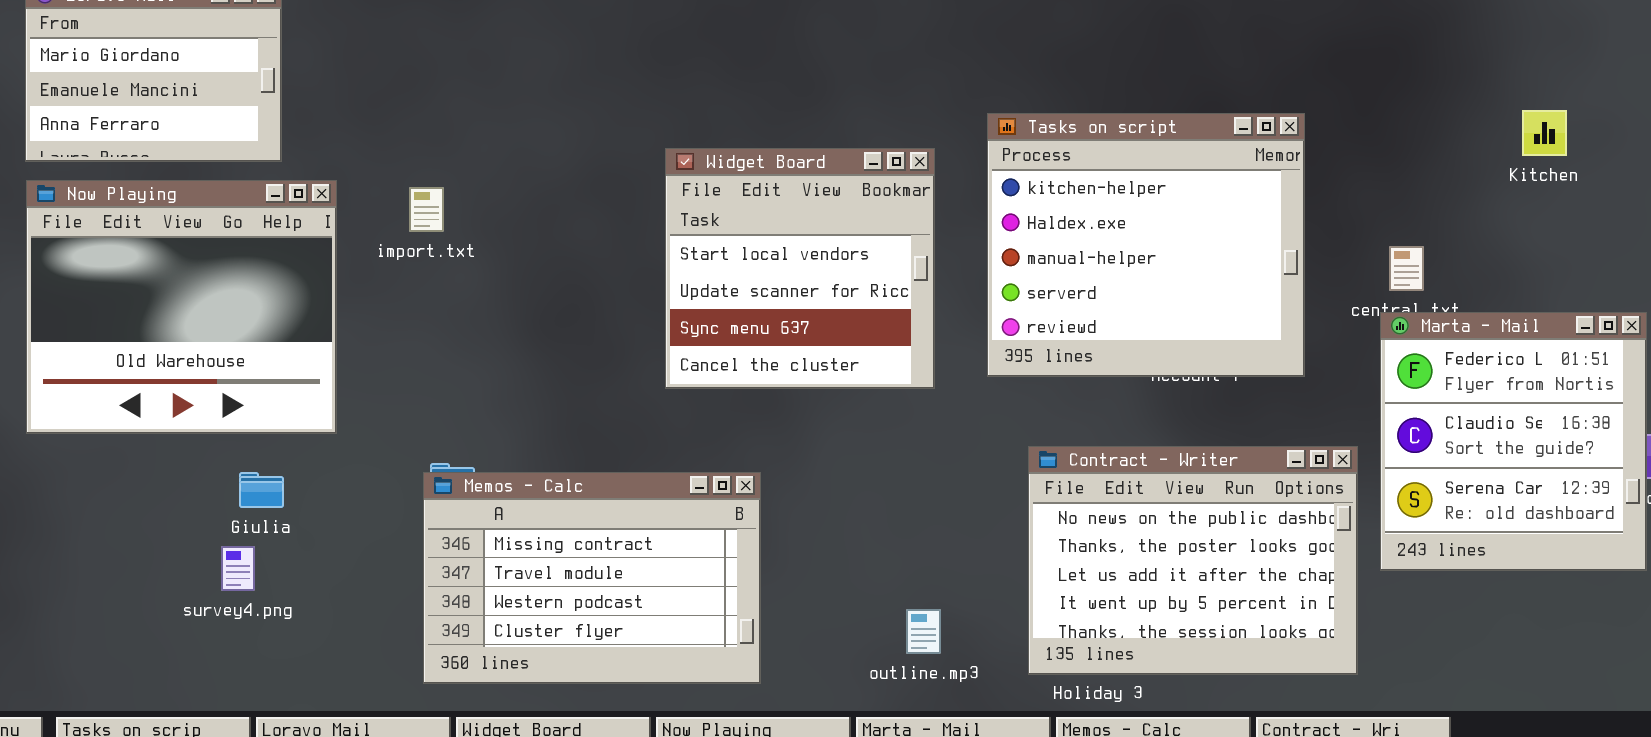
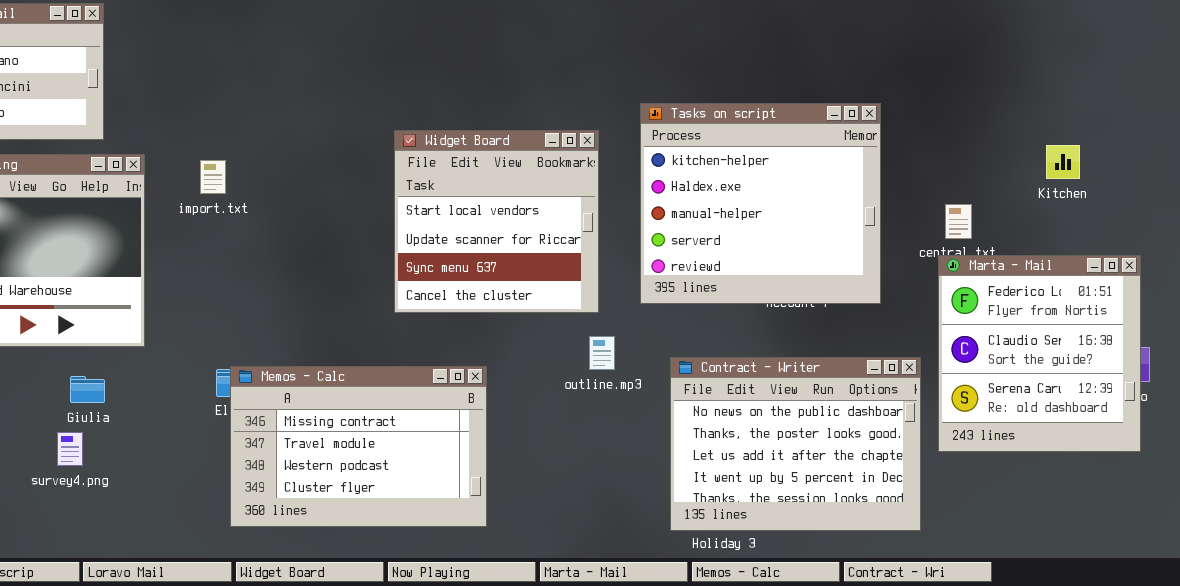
Kitchen: [1522,110,1567,156] -> [1046,145,1080,179], moved
Memos - Calc: [423,472,761,684] -> [230,366,487,527], moved
outline.mp3: [906,609,941,654] -> [589,336,615,370], moved

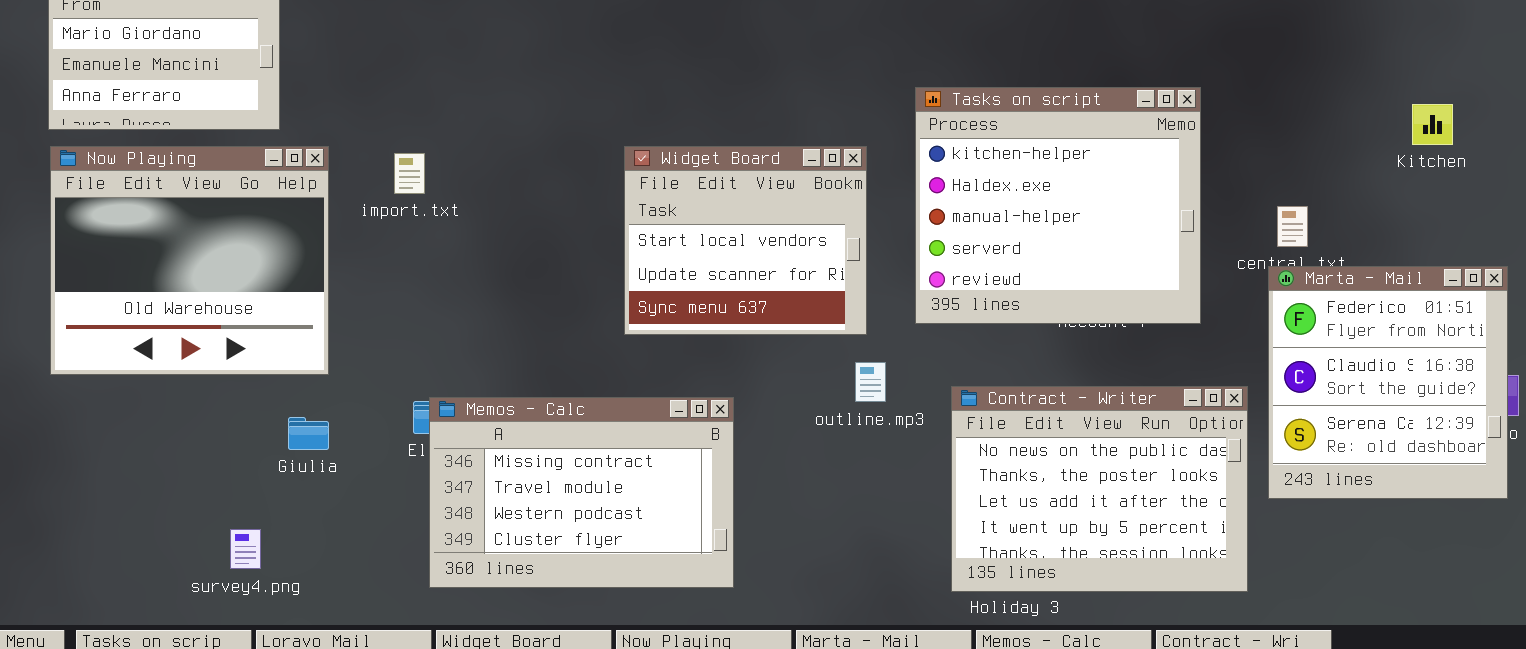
Widget Board: [394,130,599,313] -> [624,146,867,335], resized
Kitchen: [1046,145,1080,179] -> [1412,104,1453,145], moved
Giulia: [70,376,105,403] -> [288,417,329,450], moved
survey4.png: [57,432,83,466] -> [230,529,261,569], moved

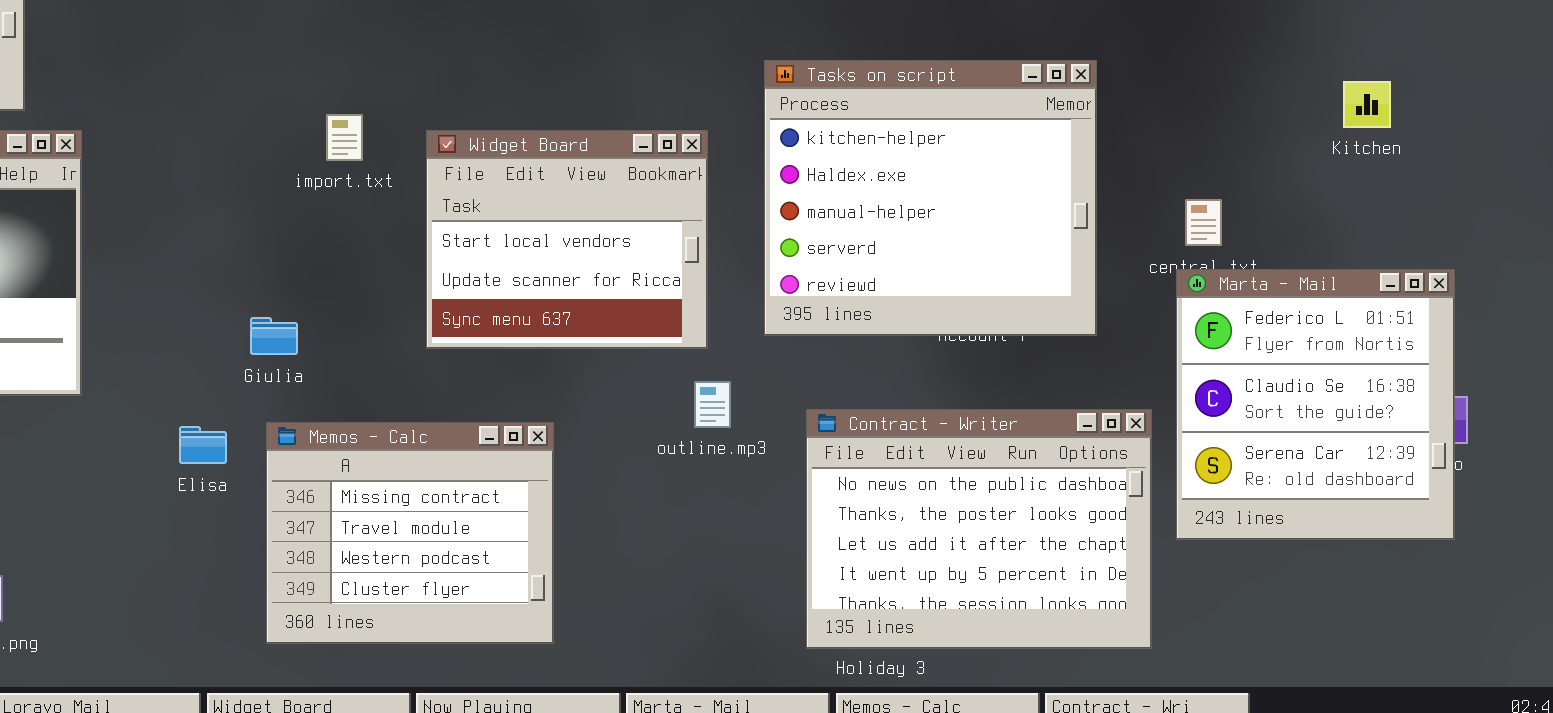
import.txt: [394,153,425,194] -> [326,114,363,161], moved
Memos - Calc: [429,397,734,588] -> [266,422,554,644], resized
Giulia: [288,417,329,450] -> [250,317,298,355], moved

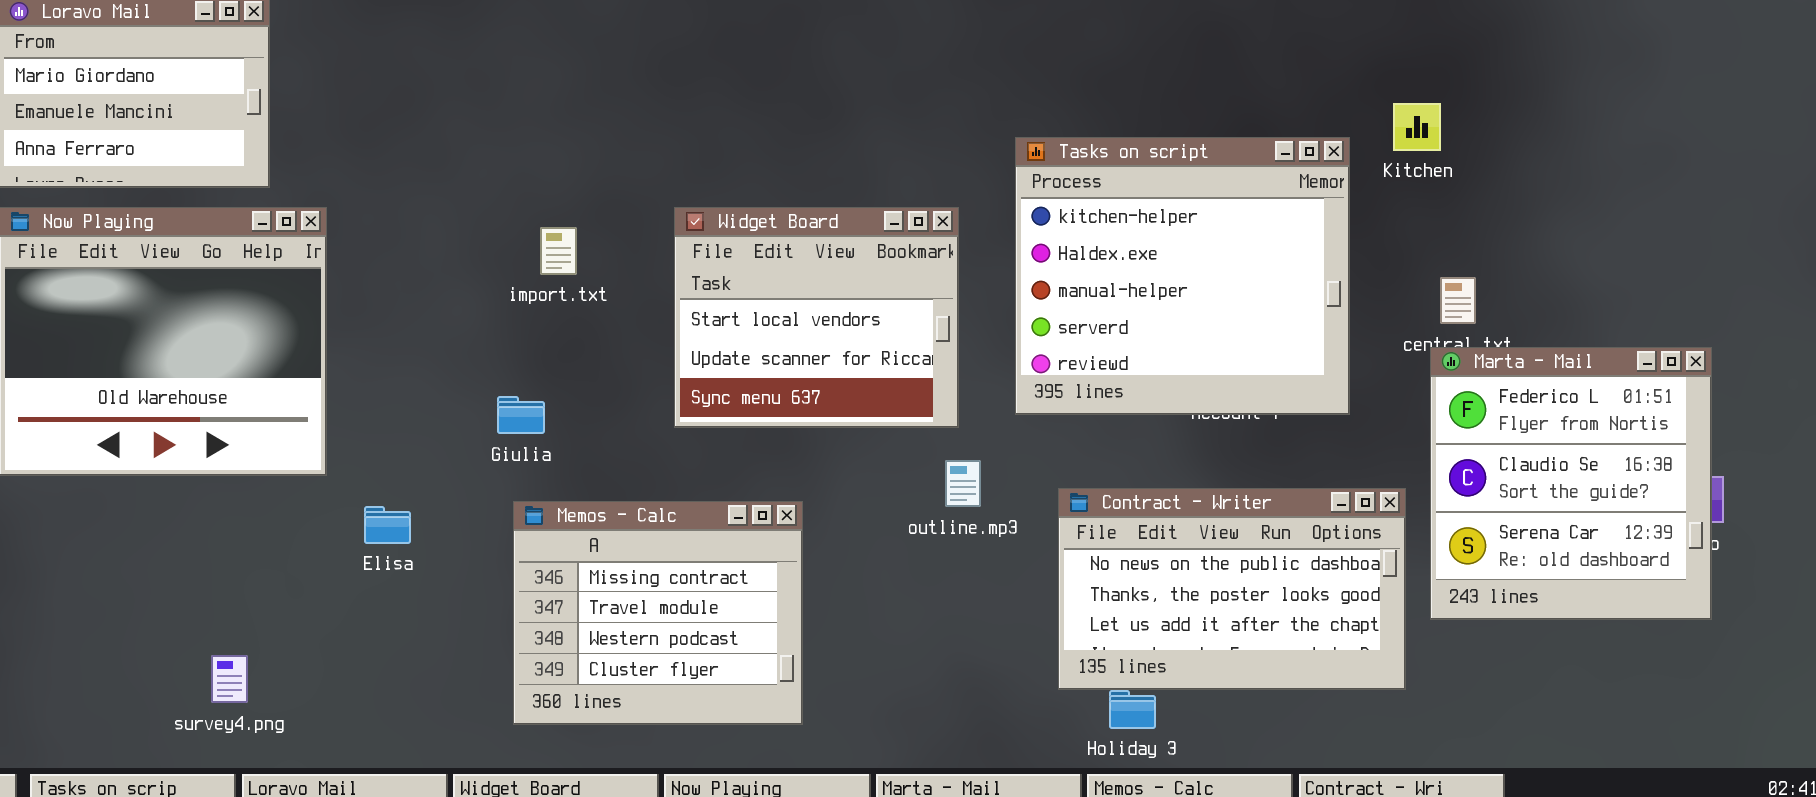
Kitchen: [1343,81,1391,128] -> [1393,103,1441,151], moved
import.txt: [326,114,363,161] -> [540,227,577,275], moved
Contract - Writer: [806,409,1152,649] -> [1058,488,1406,690], resized
Elisa: [179,426,227,464] -> [364,506,411,544], moved

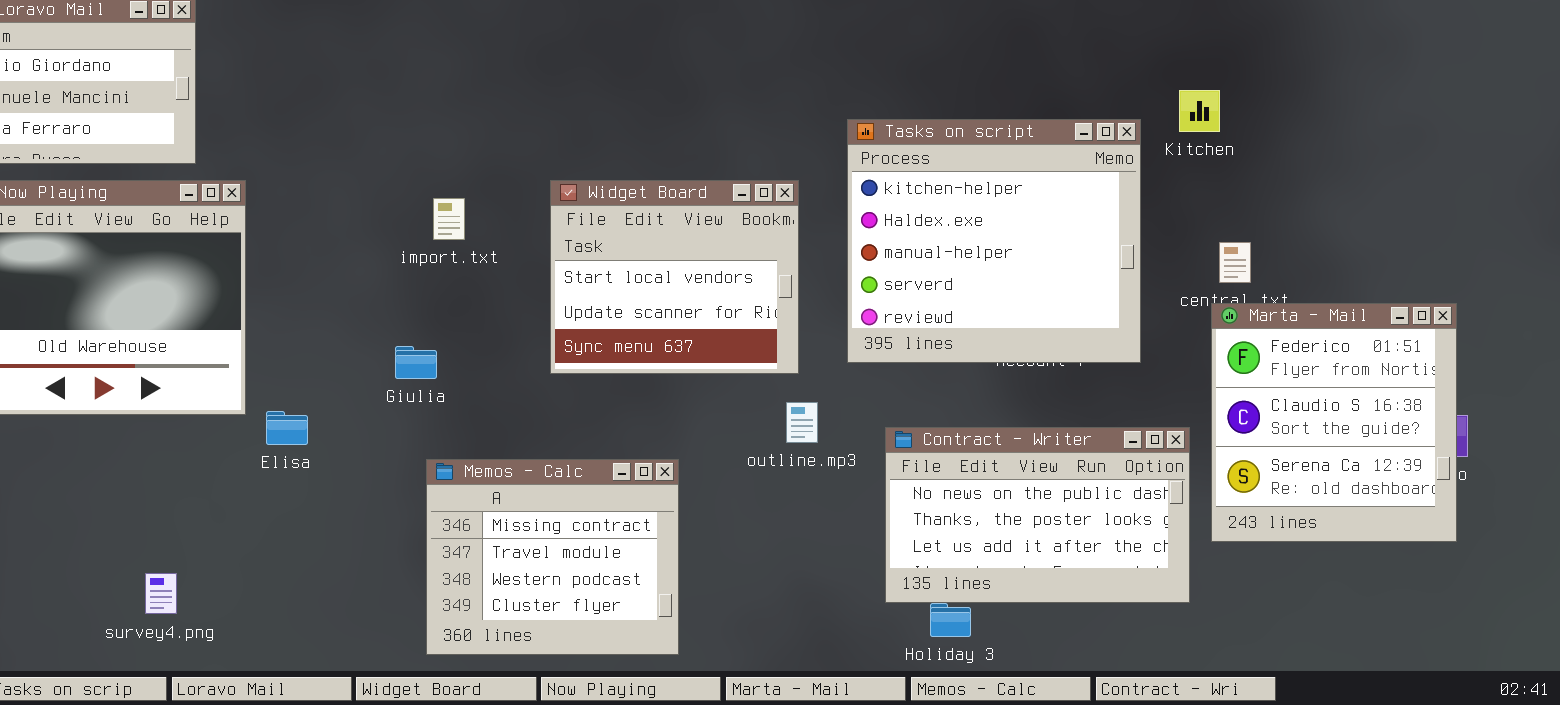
Memos - Calc: [513,501,803,725] -> [426,459,679,655], moved
Elisa: [364,506,411,544] -> [266,411,308,445], moved

